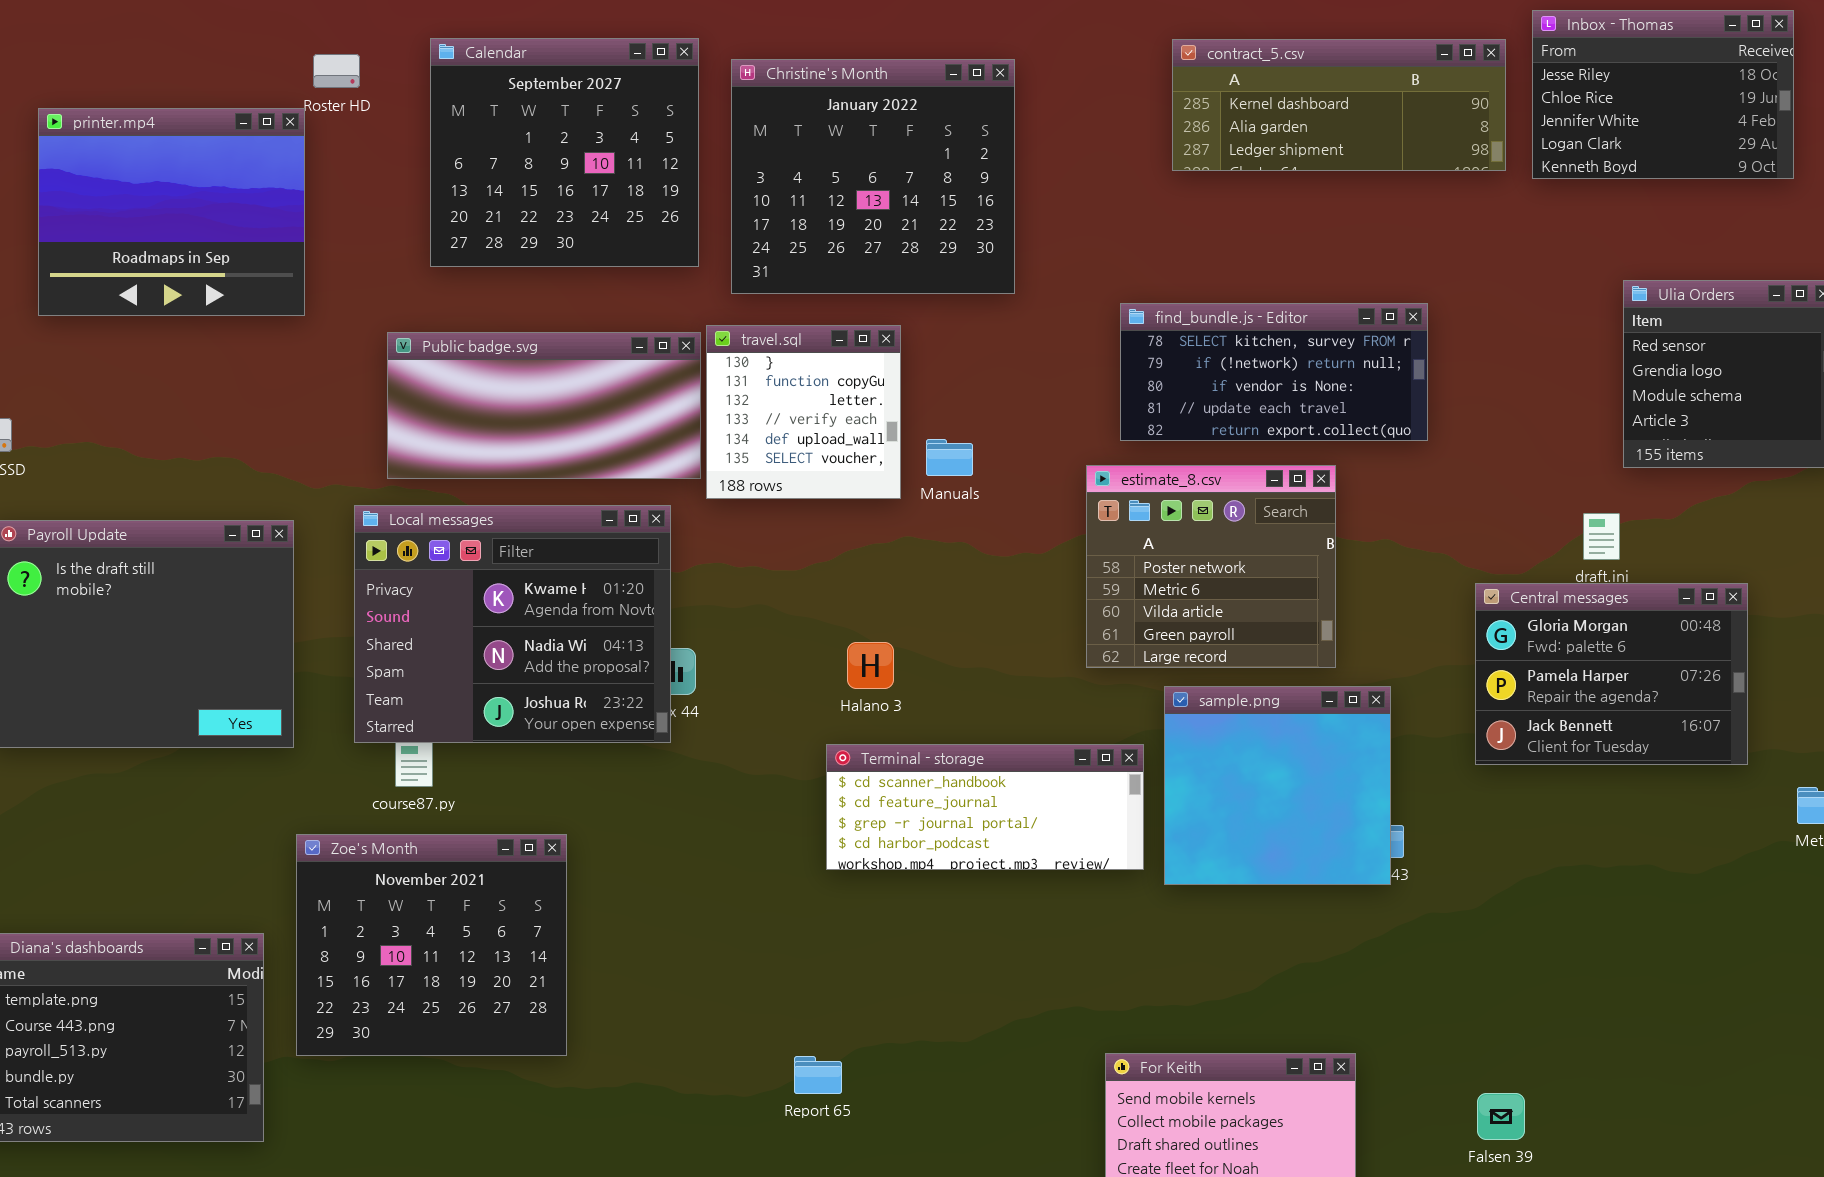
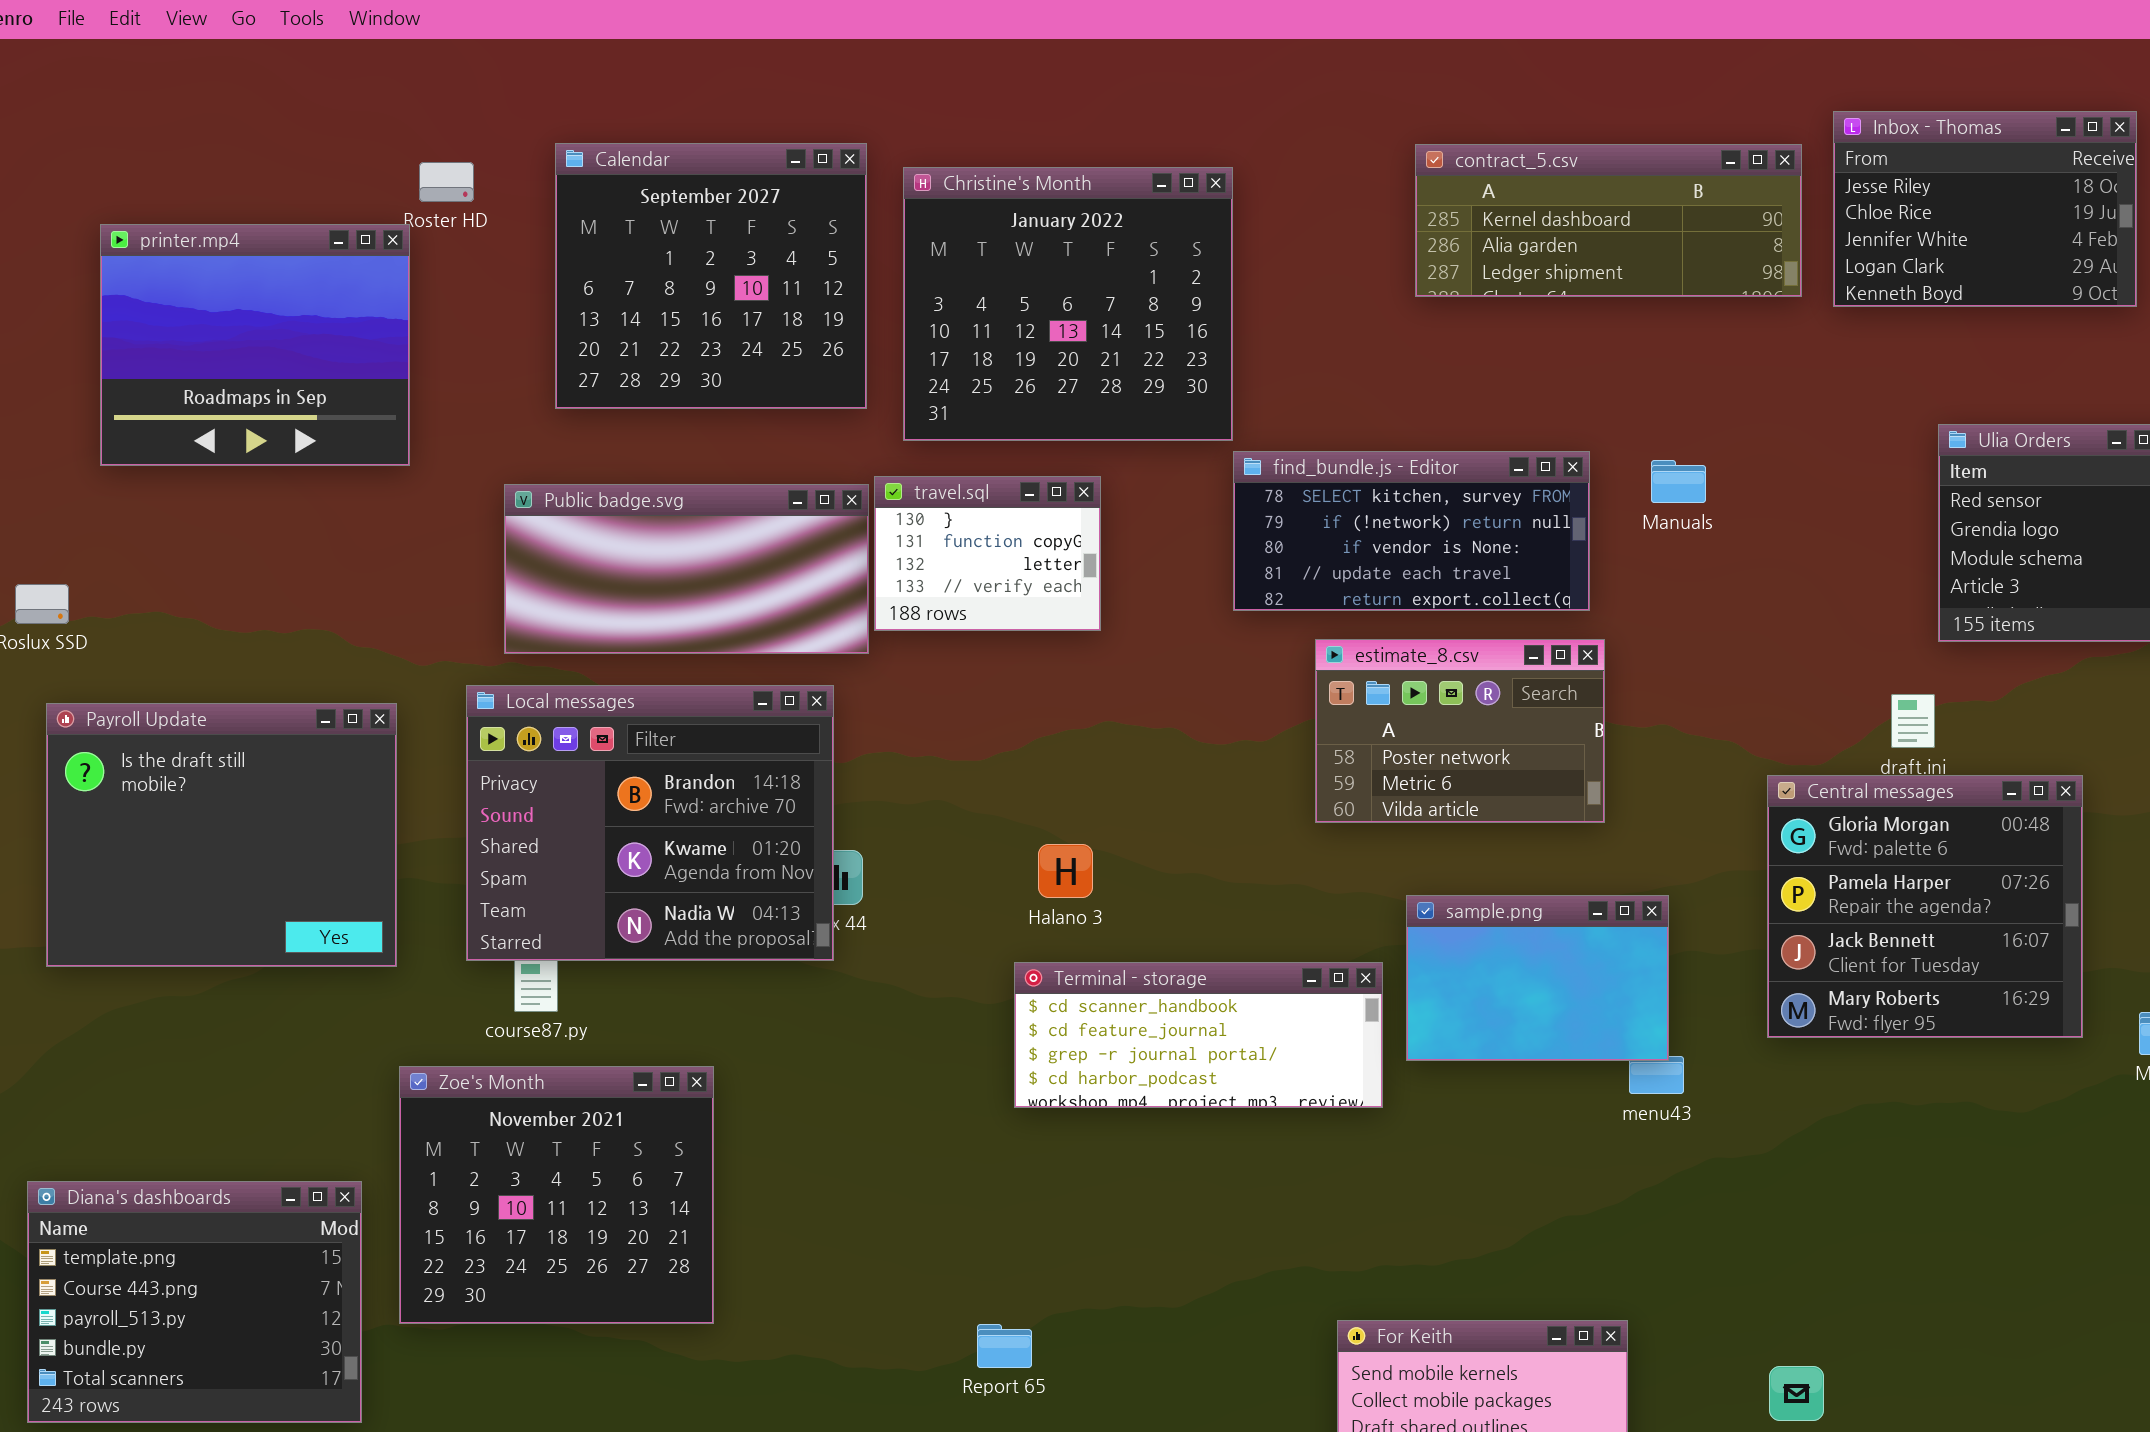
find_bundle.js - Editor: [1120,303,1428,441] -> [1233,451,1590,611], moved
travel.sql: [706,325,901,499] -> [874,476,1101,631], resized
Manuals: [926,439,973,476] -> [1651,460,1706,503], moved
estimate_8.csv: [1086,465,1336,668] -> [1315,639,1605,823], resized
Local messages: [354,505,671,743] -> [466,685,834,961], scrolled up 1 row
Central messages: [1475,583,1748,765] -> [1767,775,2083,1038], resized
sample.png: [1164,686,1391,885] -> [1406,895,1669,1061], resized

